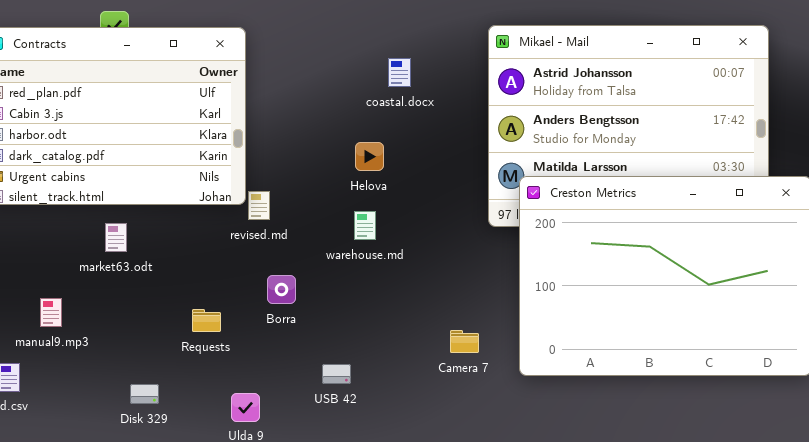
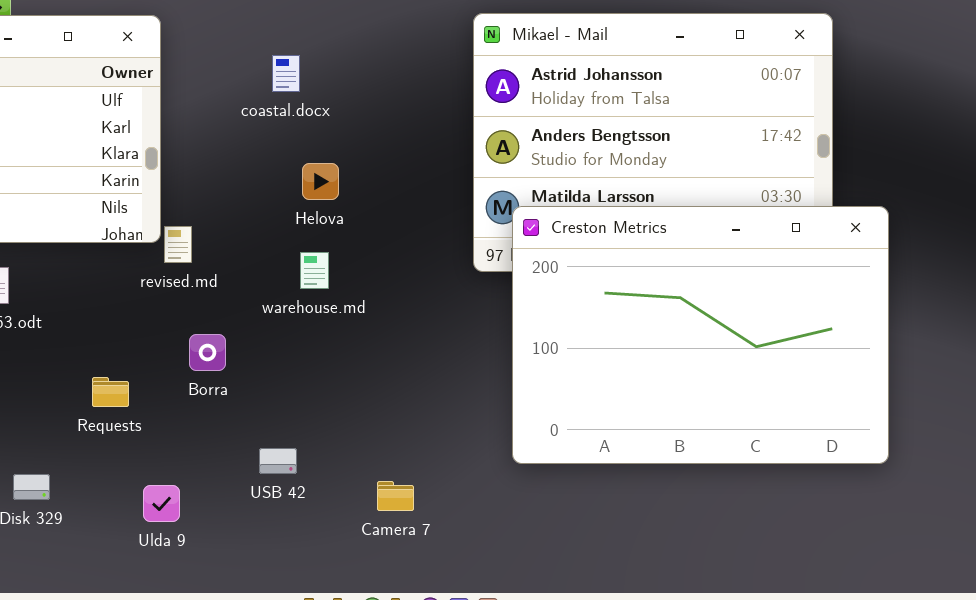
coastal.docx: [388,58,411,87] -> [272,55,300,92], moved
Camera 7: [450,330,479,353] -> [377,481,414,511], moved

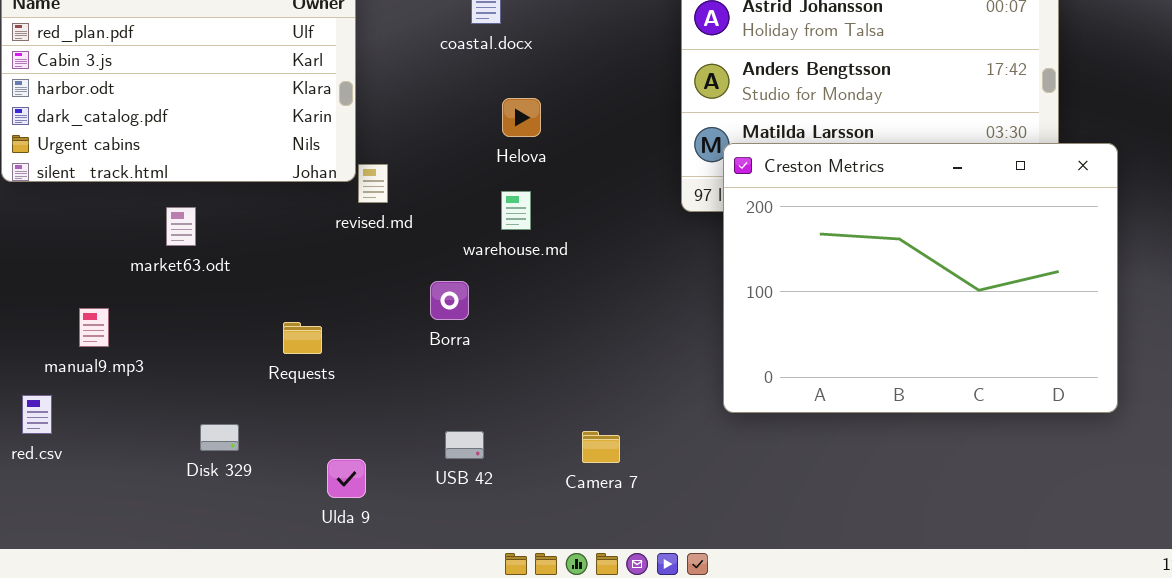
Borra: [189,334,226,371] -> [430,281,469,320], moved
USB 42: [259,448,297,474] -> [445,431,484,459], moved
Ulda 9: [143,485,180,522] -> [327,459,366,498], moved

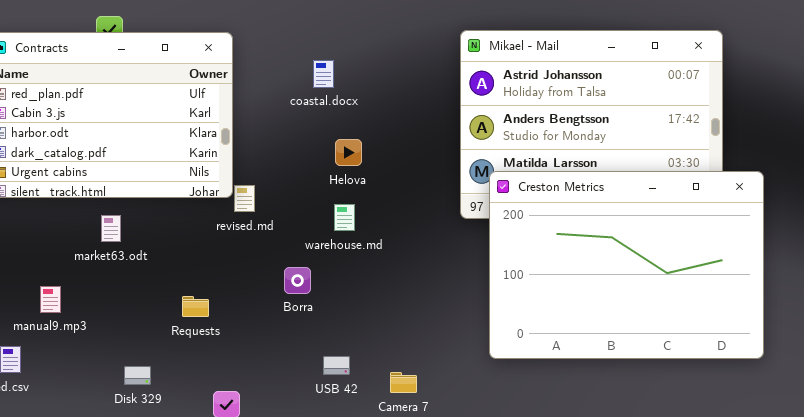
USB 42: [445,431,484,459] -> [323,356,350,375], moved

